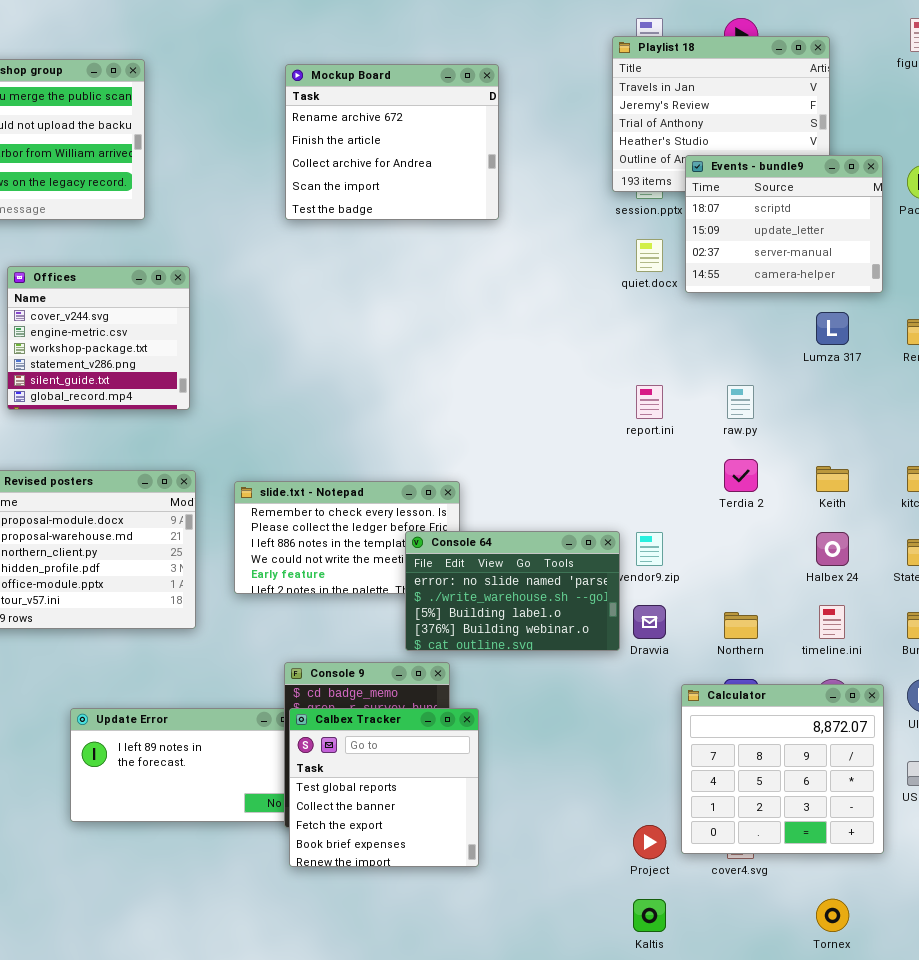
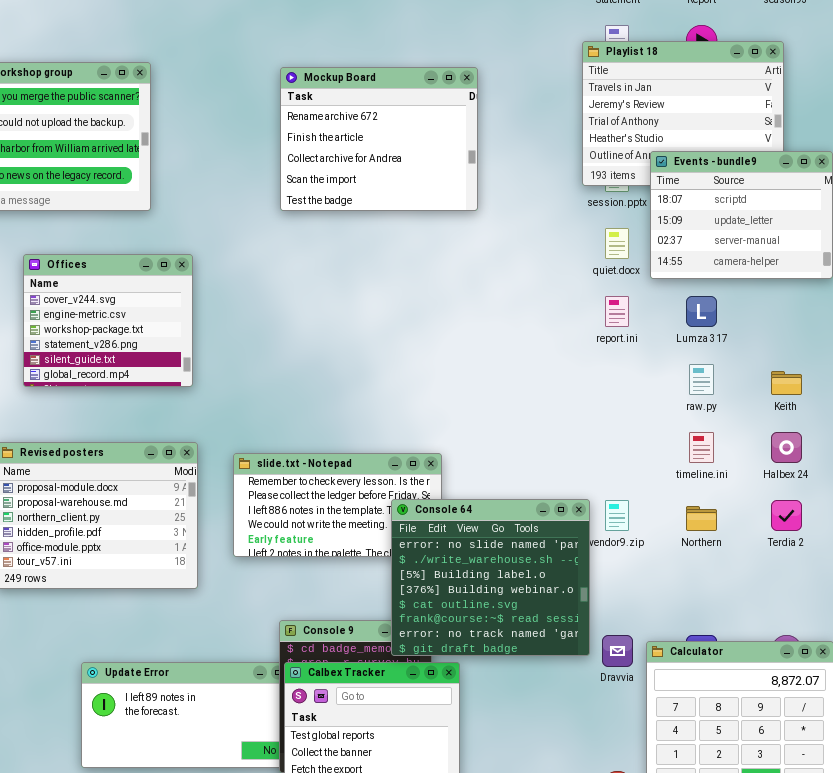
Lumza 317: [816,312,849,345] -> [686,296,717,327], moved
report.ini: [636,385,663,419] -> [605,296,629,327], moved
Terdia 2: [724,459,758,492] -> [771,500,802,531], moved
Keith: [816,466,849,492] -> [771,371,802,395], moved
Console 64: [405,531,620,651] -> [391,499,590,656], resized
Halbex 24: [816,532,849,566] -> [771,432,802,463], moved
Dravvia: [633,605,666,639] -> [602,635,633,667], moved
timeline.ini: [819,605,845,639] -> [689,432,714,463], moved
Northern: [724,612,758,639] -> [686,506,717,531], moved

